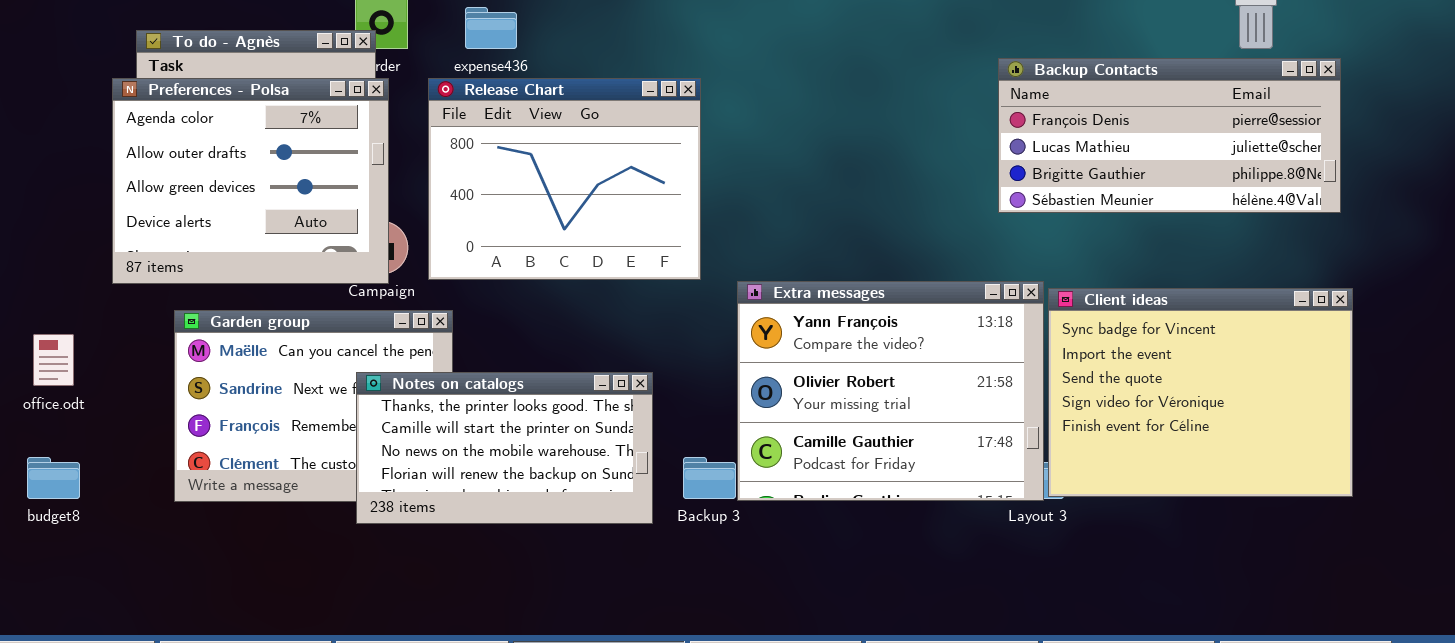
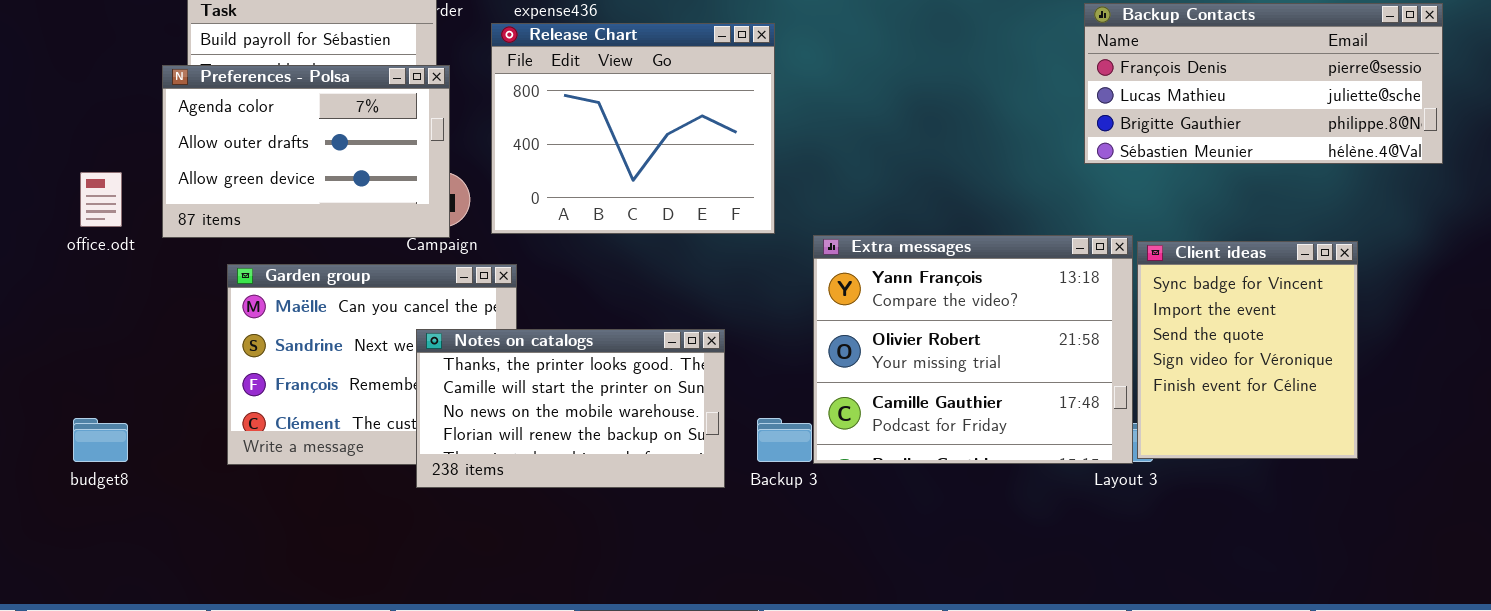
Preferences - Polsa: [112,78,389,284] -> [162,65,450,238], resized
Client ideas: [1048,288,1353,497] -> [1137,241,1358,459], resized
office.odt: [33,334,74,386] -> [80,172,122,227], moved

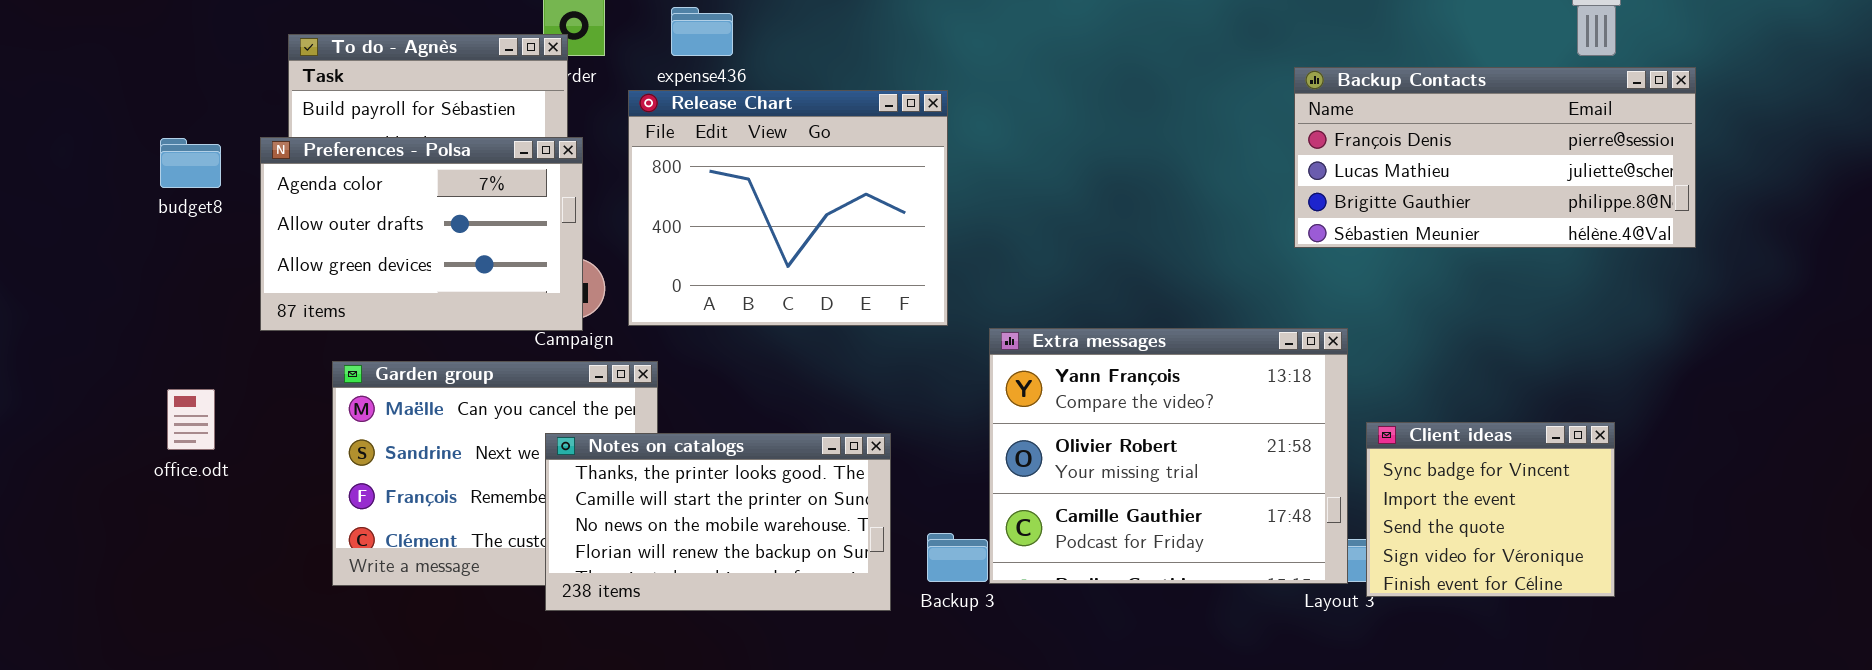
office.odt: [80,172,122,227] -> [167,389,215,450], moved
Client ideas: [1137,241,1358,459] -> [1366,422,1615,597], moved, resized
budget8: [73,418,128,462] -> [160,138,221,188], moved

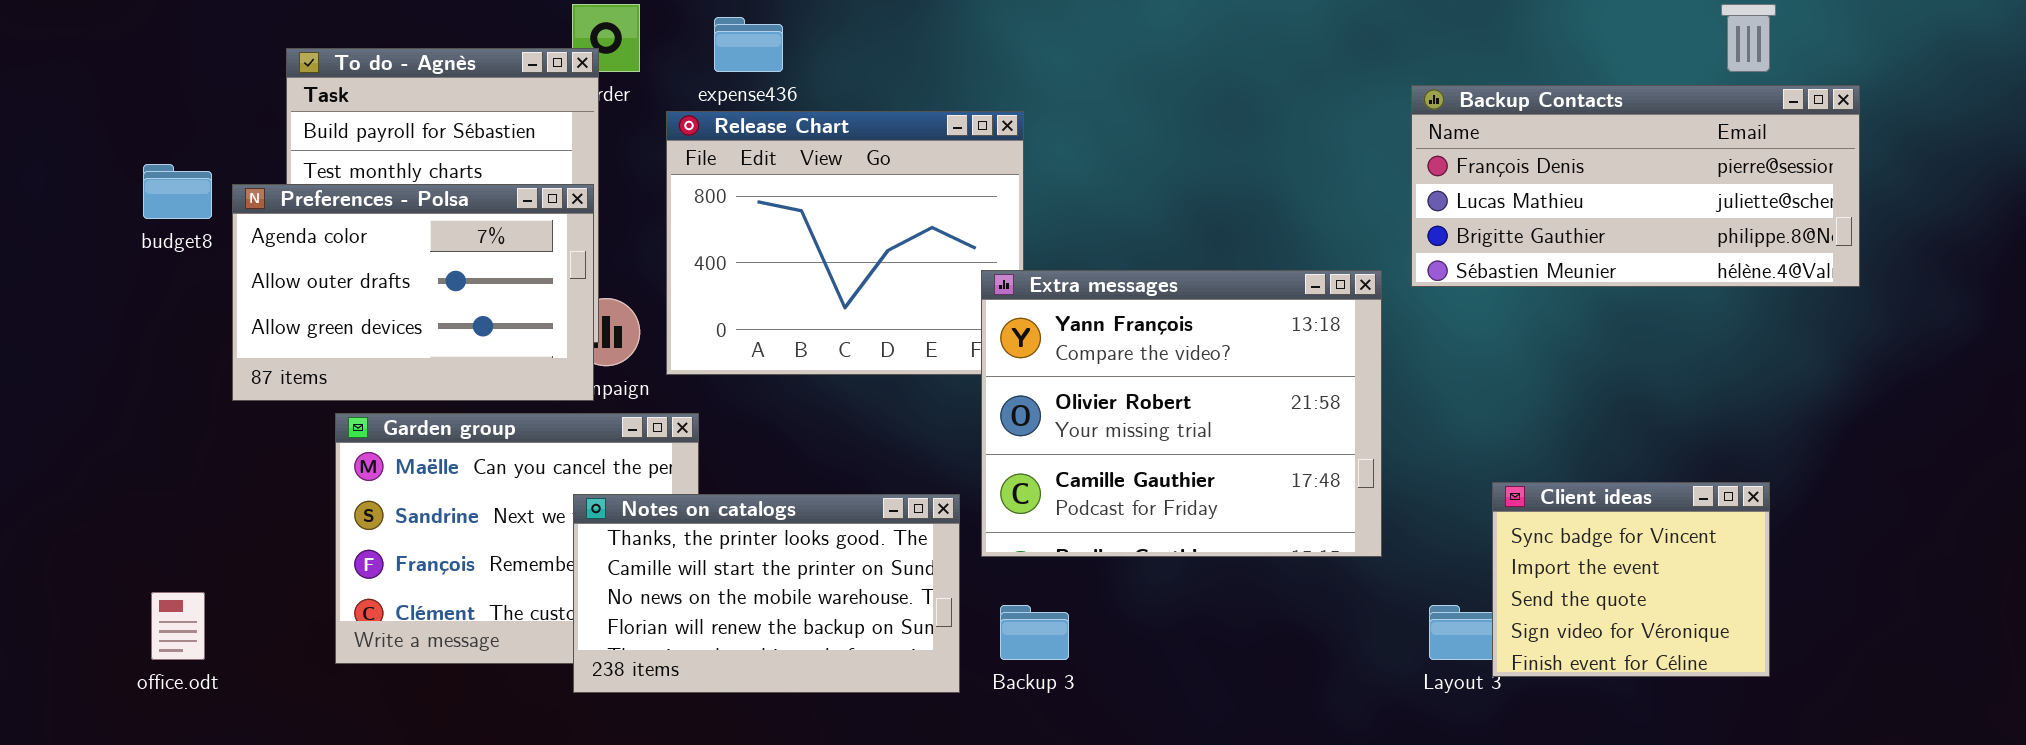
Preferences - Polsa: [260,137,583,331] -> [232,184,594,401], moved
Extra messages: [989,328,1348,584] -> [981,270,1382,557], moved
office.odt: [167,389,215,450] -> [151,592,205,660], moved

